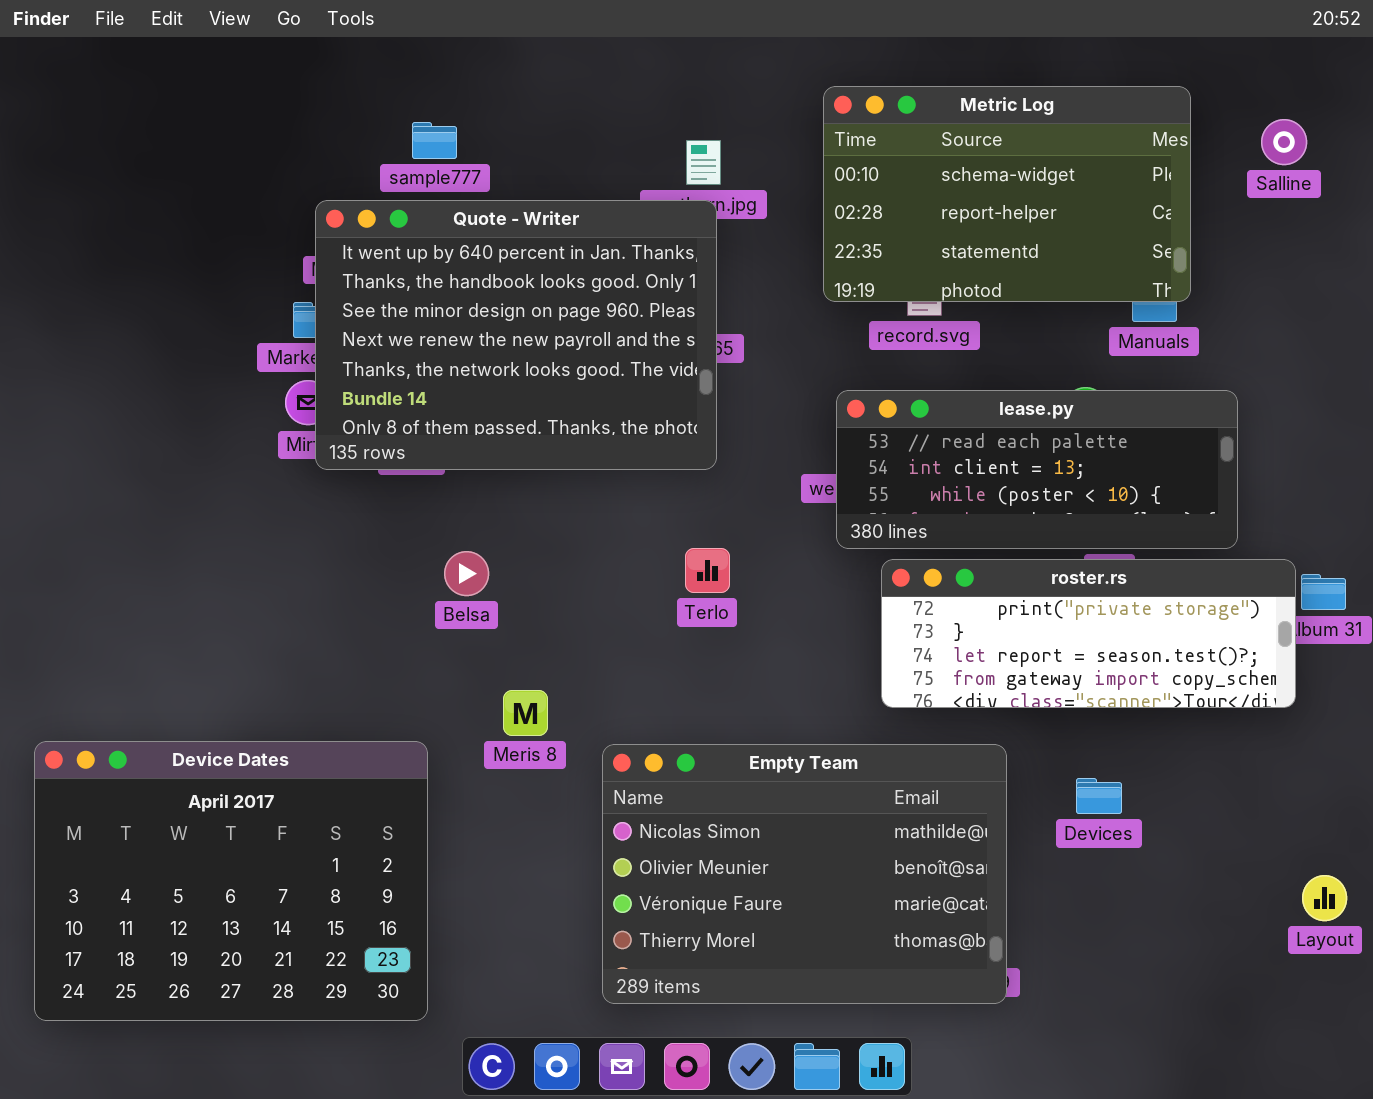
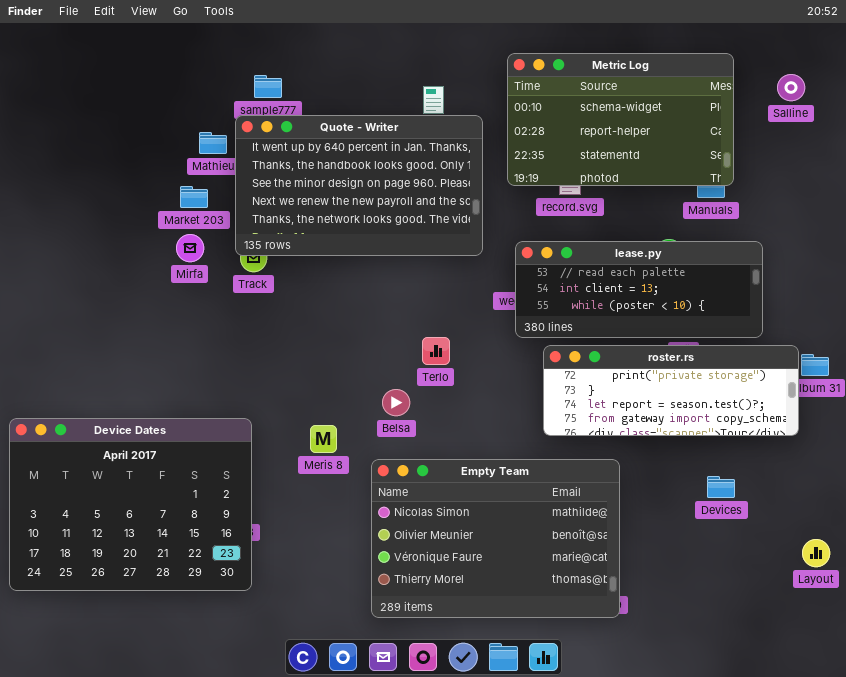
Quote - Writer: [315,200,717,470] -> [235,115,483,256], moved, resized
Belsa: [444,551,489,596] -> [382,389,410,416], moved
Device Dates: [34,741,428,1021] -> [9,418,252,591], moved
Devices: [1076,778,1122,814] -> [707,476,735,498], moved

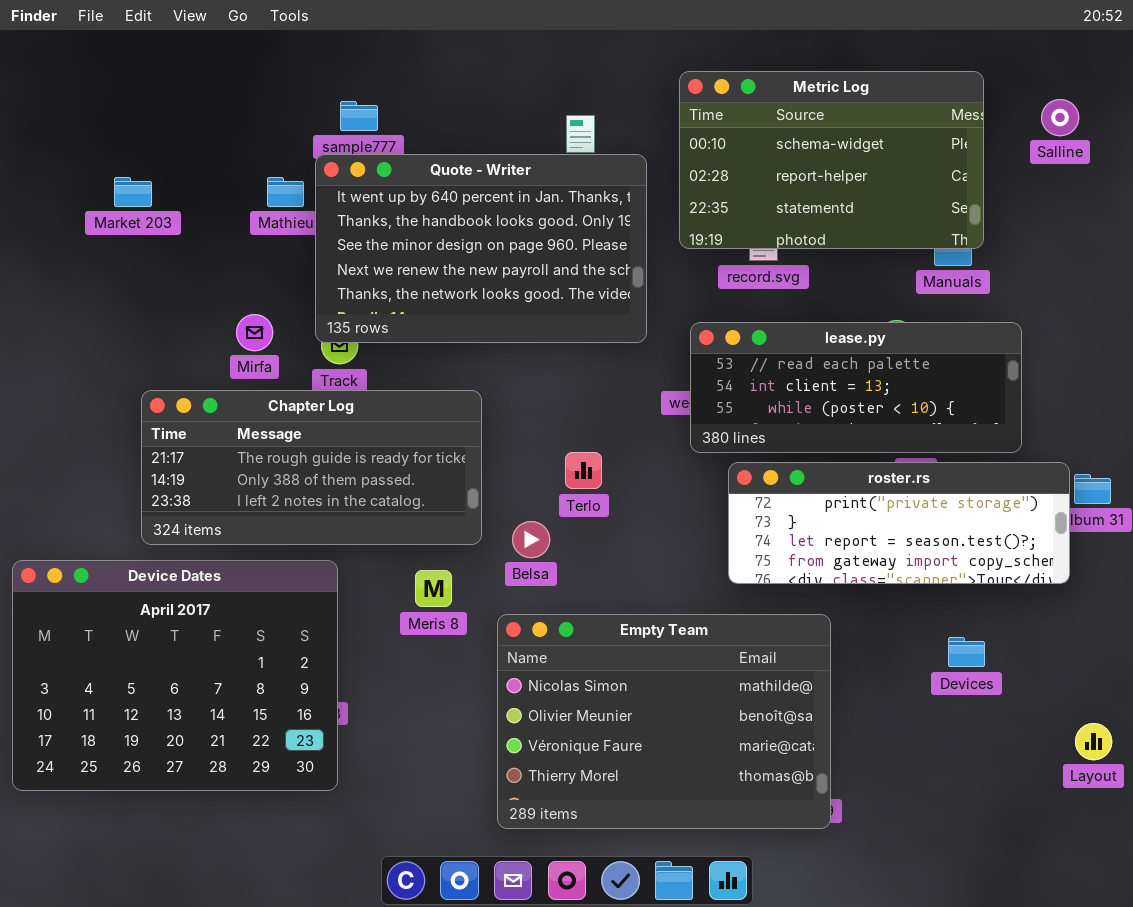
Market 203: [180,186,208,208] -> [114,177,152,207], moved
Chapter Log: none -> [141,390,482,545], opened

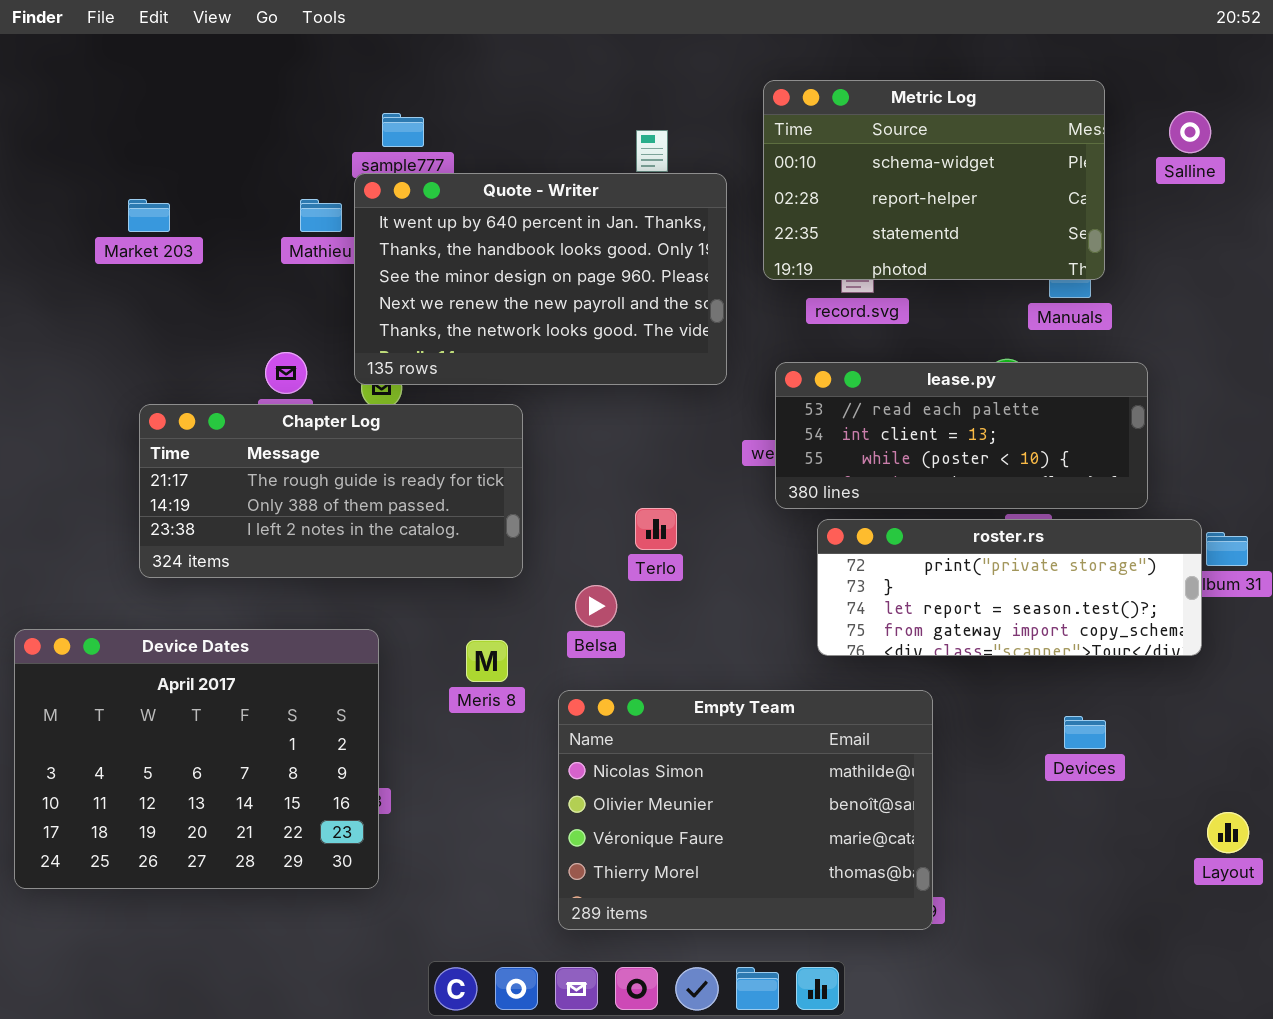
Chapter Log: [141,390,482,545] -> [139,404,523,578], moved

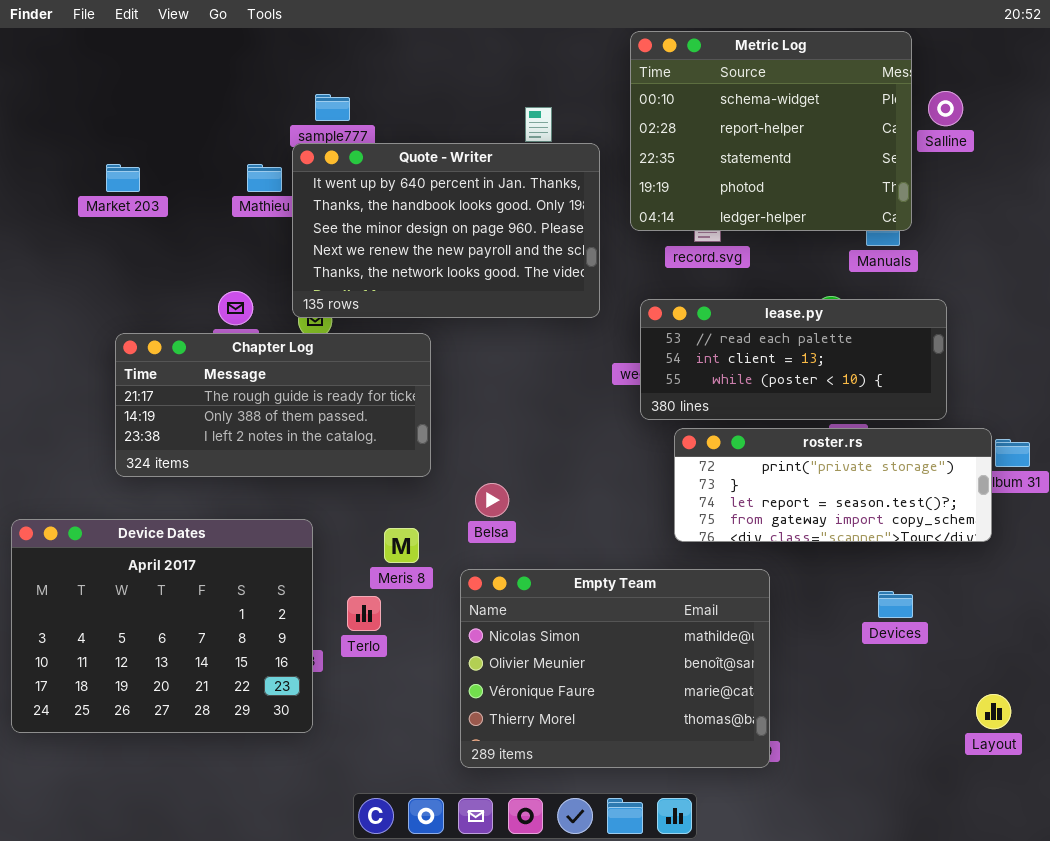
Metric Log: [763,80,1105,280] -> [630,31,912,231], resized
Salline: [1169,111,1211,153] -> [928,91,963,126], moved
Terlo: [635,508,677,550] -> [347,596,381,631], moved
Layout: [1207,812,1249,853] -> [976,694,1011,729], moved

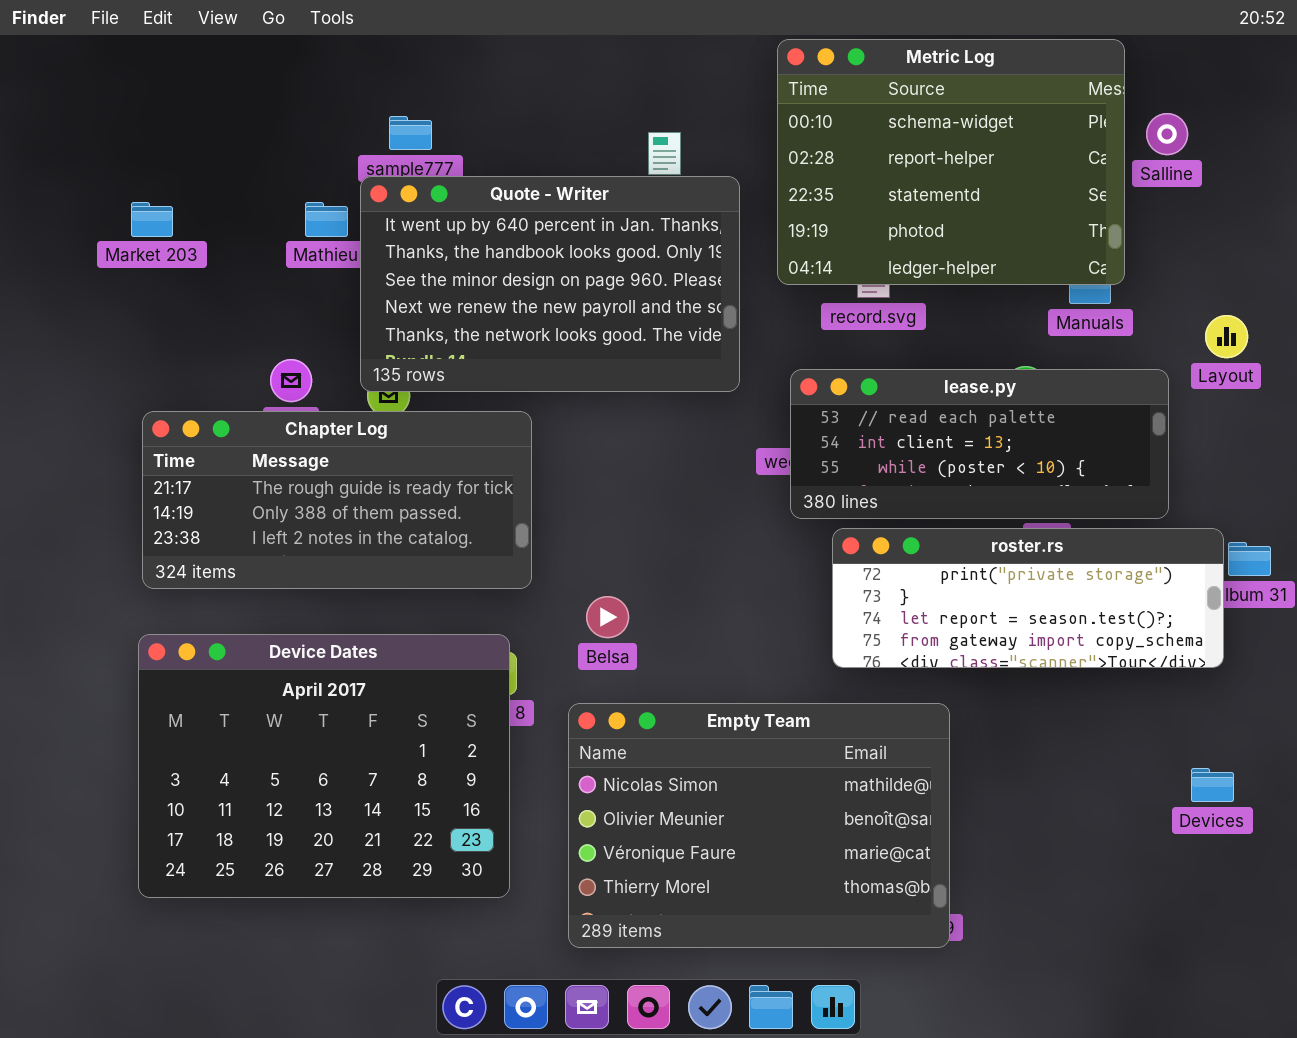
Device Dates: [11,519,313,733] -> [138,634,510,898], moved
Devices: [878,591,913,618] -> [1191,768,1234,802], moved
Layout: [976,694,1011,729] -> [1205,315,1248,358], moved

